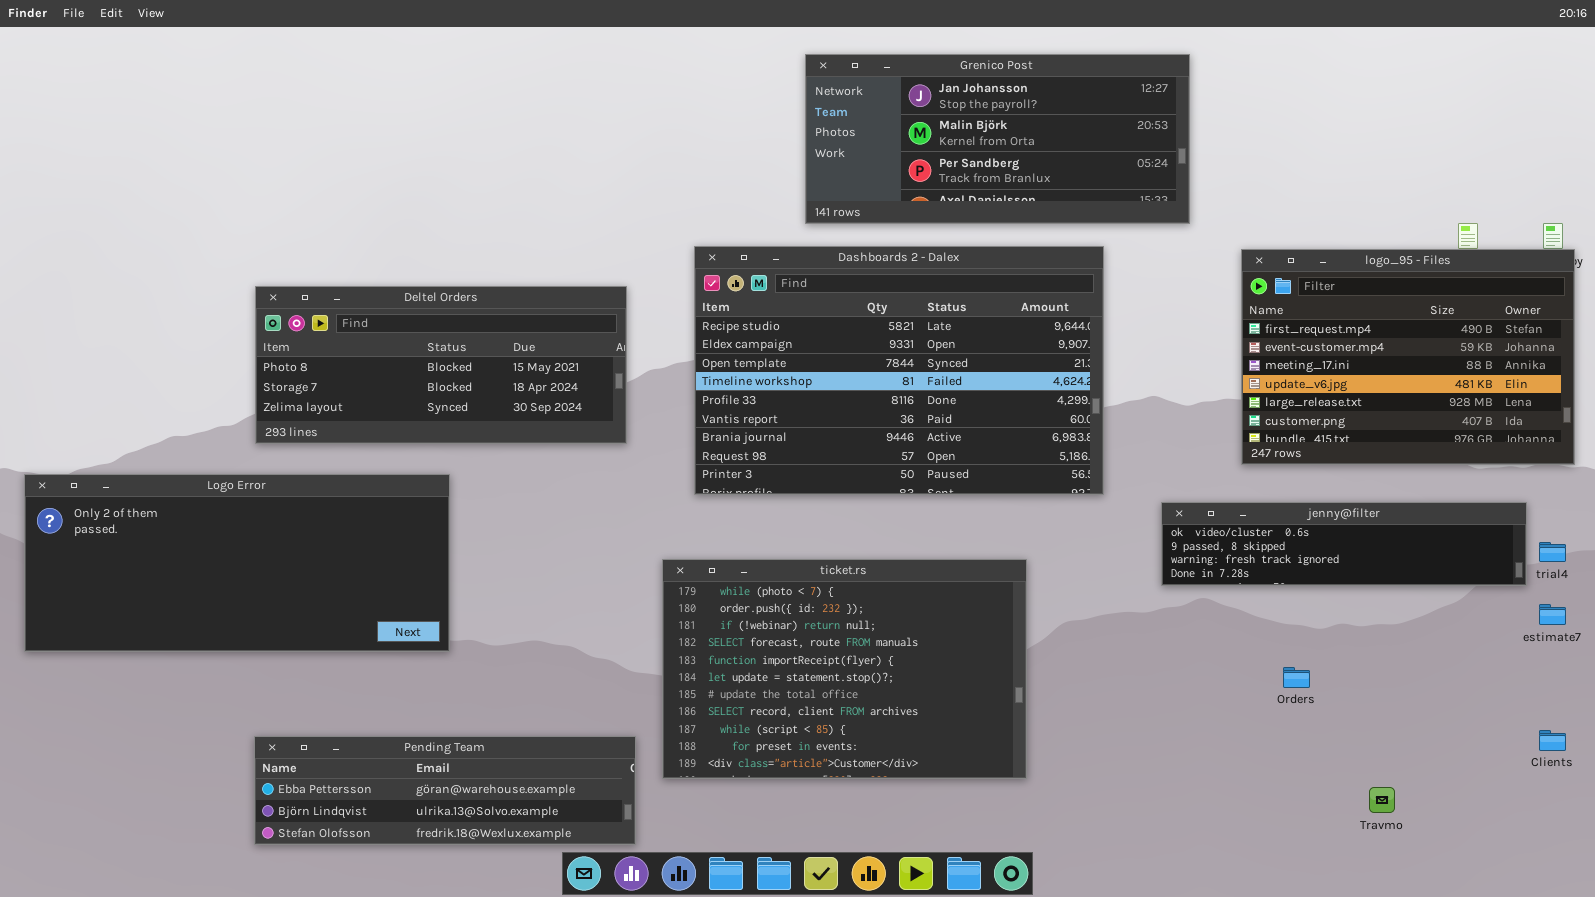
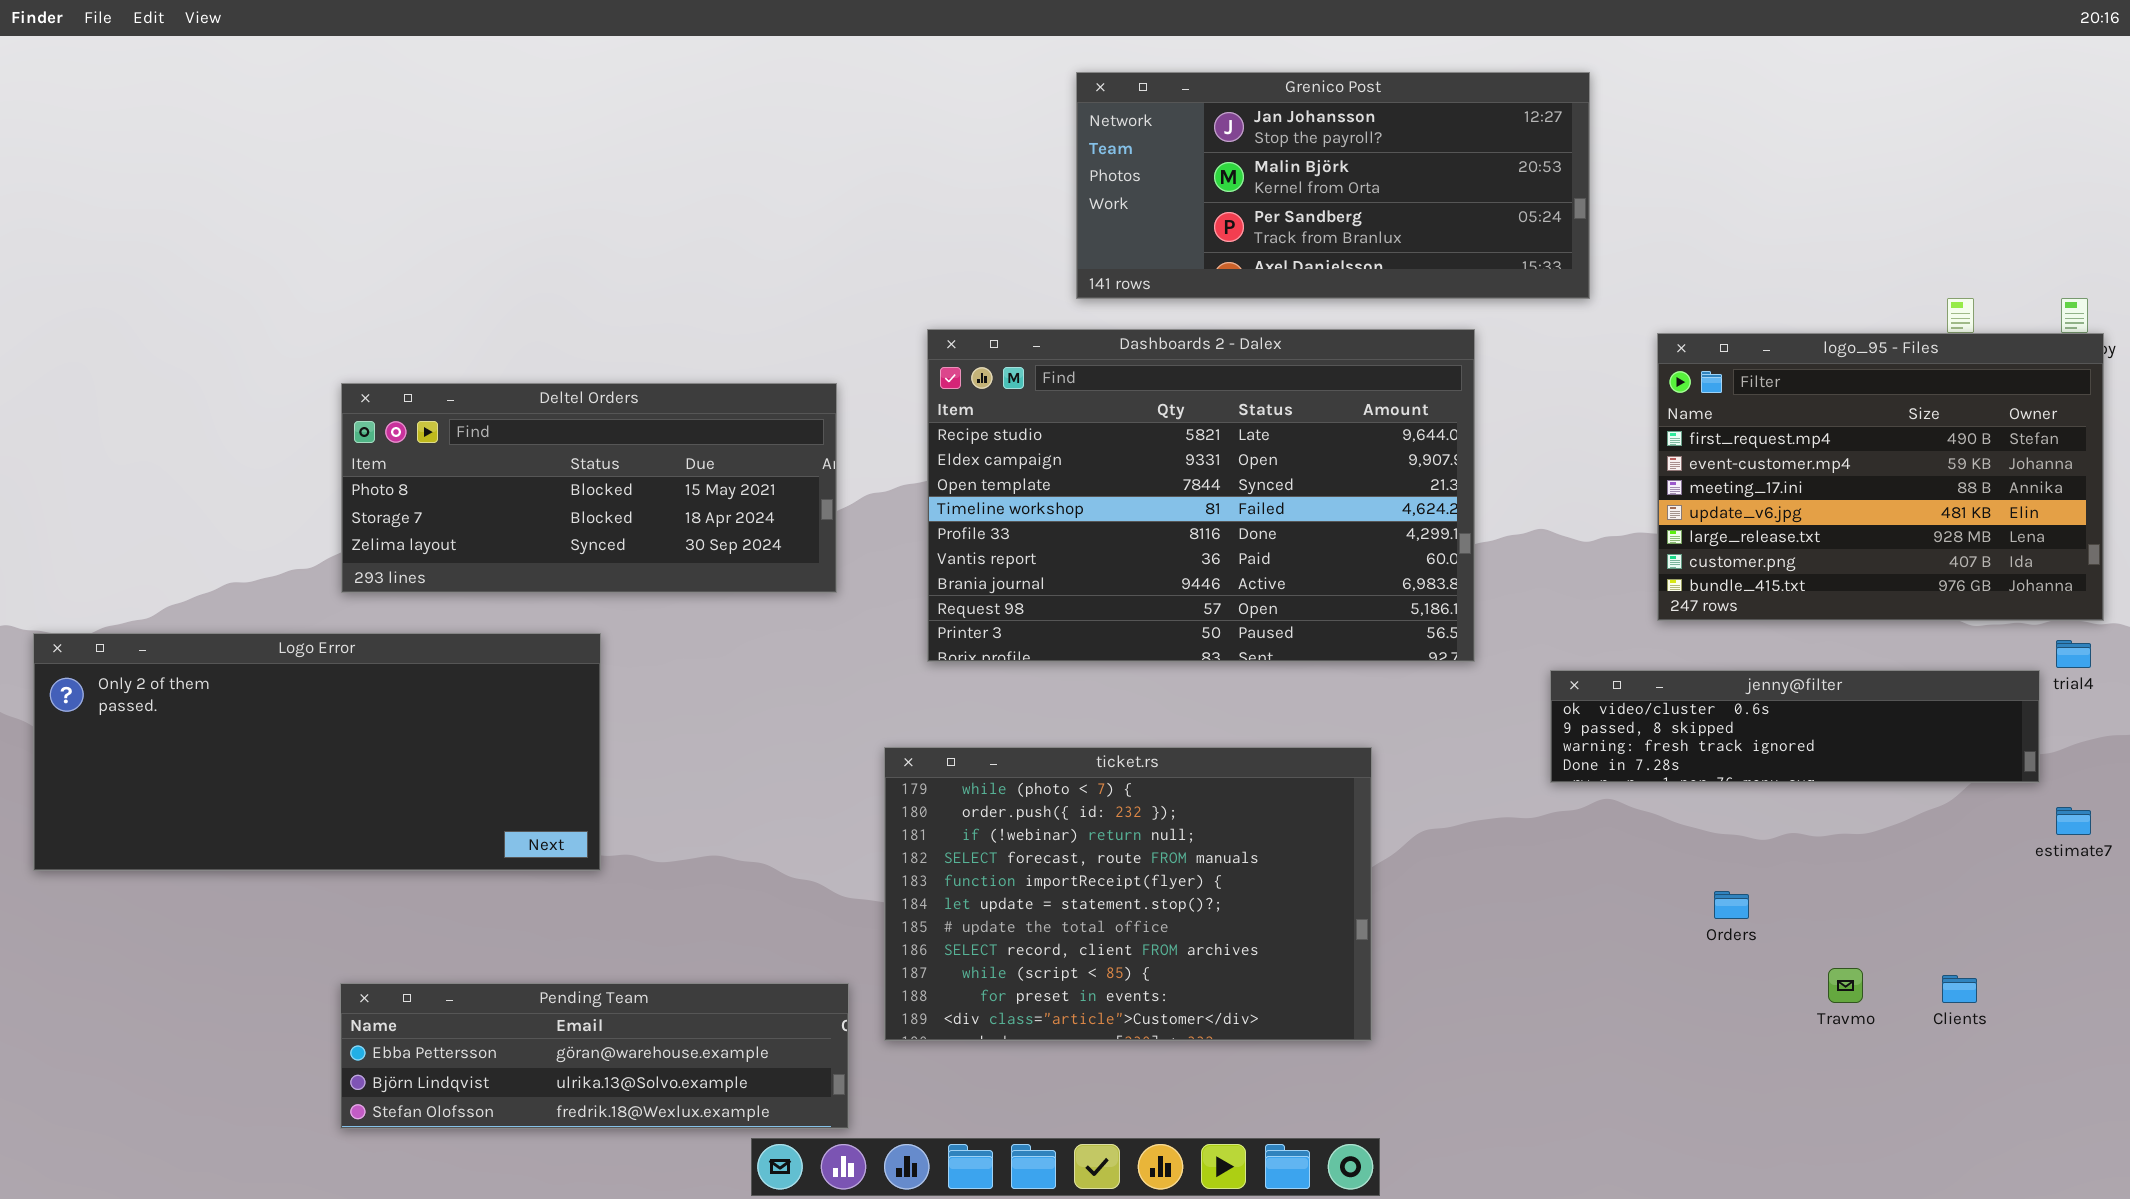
trial4: [1539,542,1566,562] -> [2056,640,2091,668], moved
Clients: [1539,730,1566,751] -> [1942,975,1977,1003], moved
Travmo: [1369,787,1395,813] -> [1828,968,1863,1003], moved

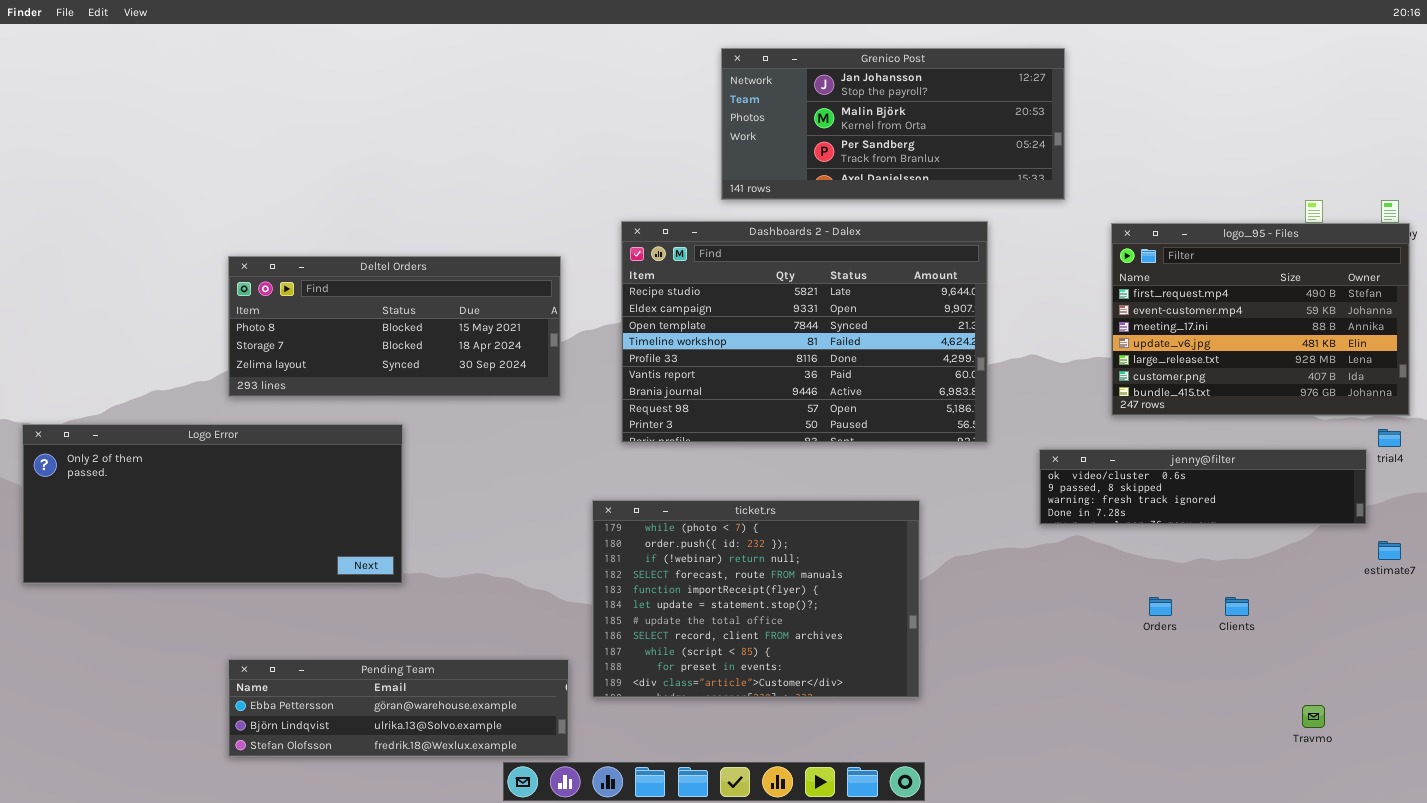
Travmo: [1828,968,1863,1003] -> [1302,705,1325,728], moved
Clients: [1942,975,1977,1003] -> [1225,597,1249,616], moved

